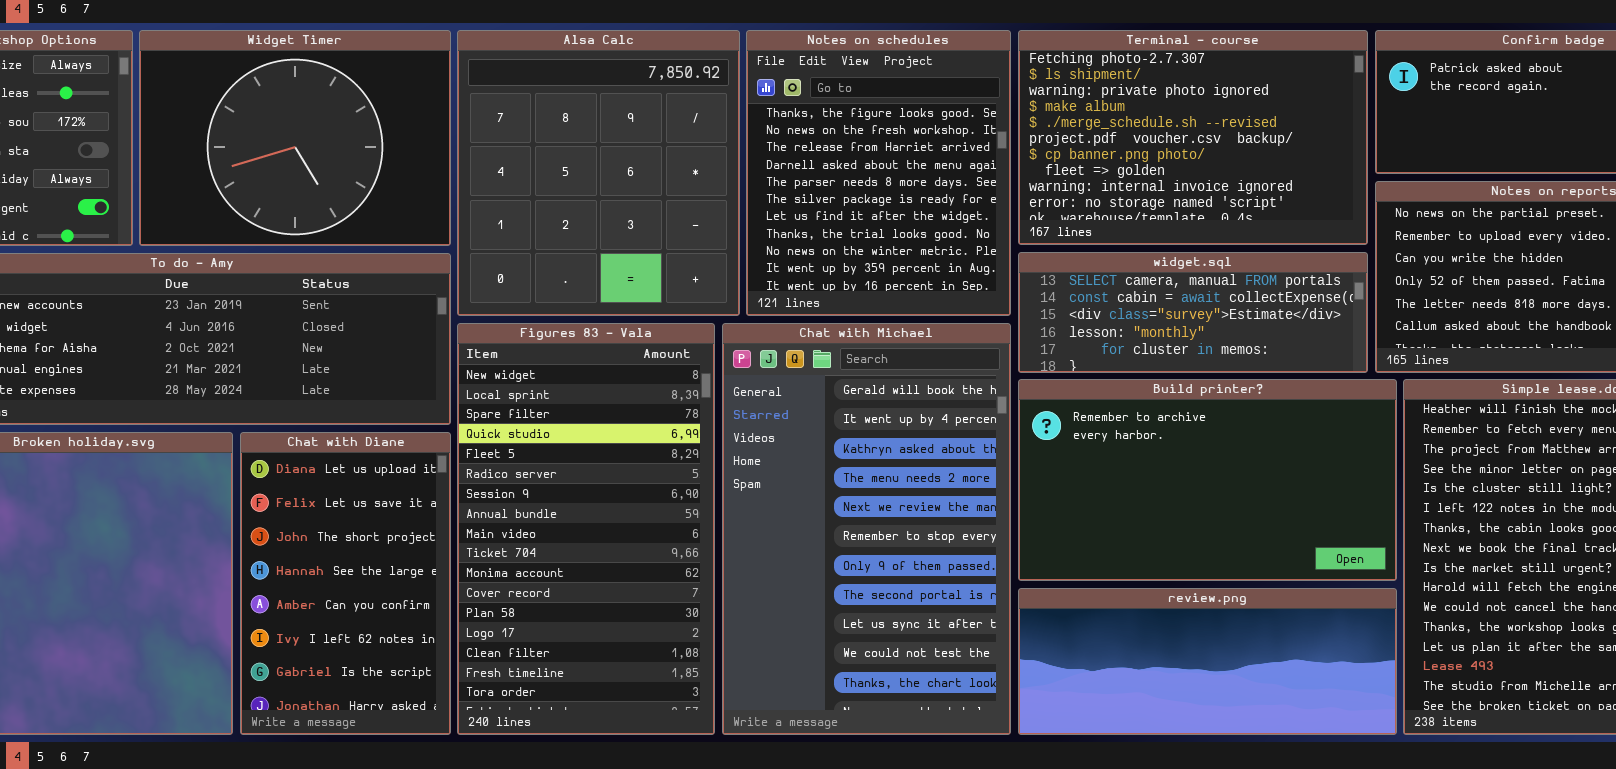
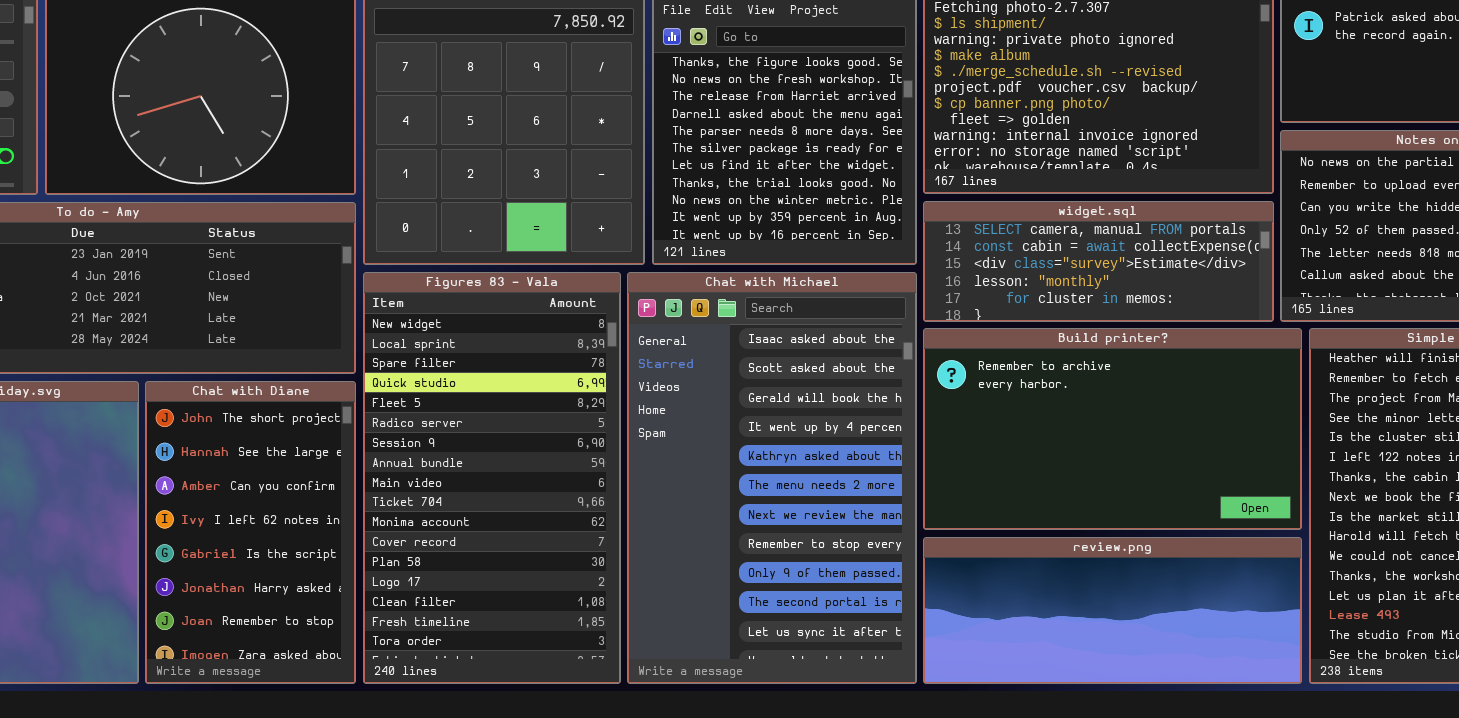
Chat with Michael: [722,323,1011,735] -> [627,272,917,684], scrolled up 2 rows
Chat with Diane: [240,432,451,735] -> [145,381,356,684], scrolled down 2 rows

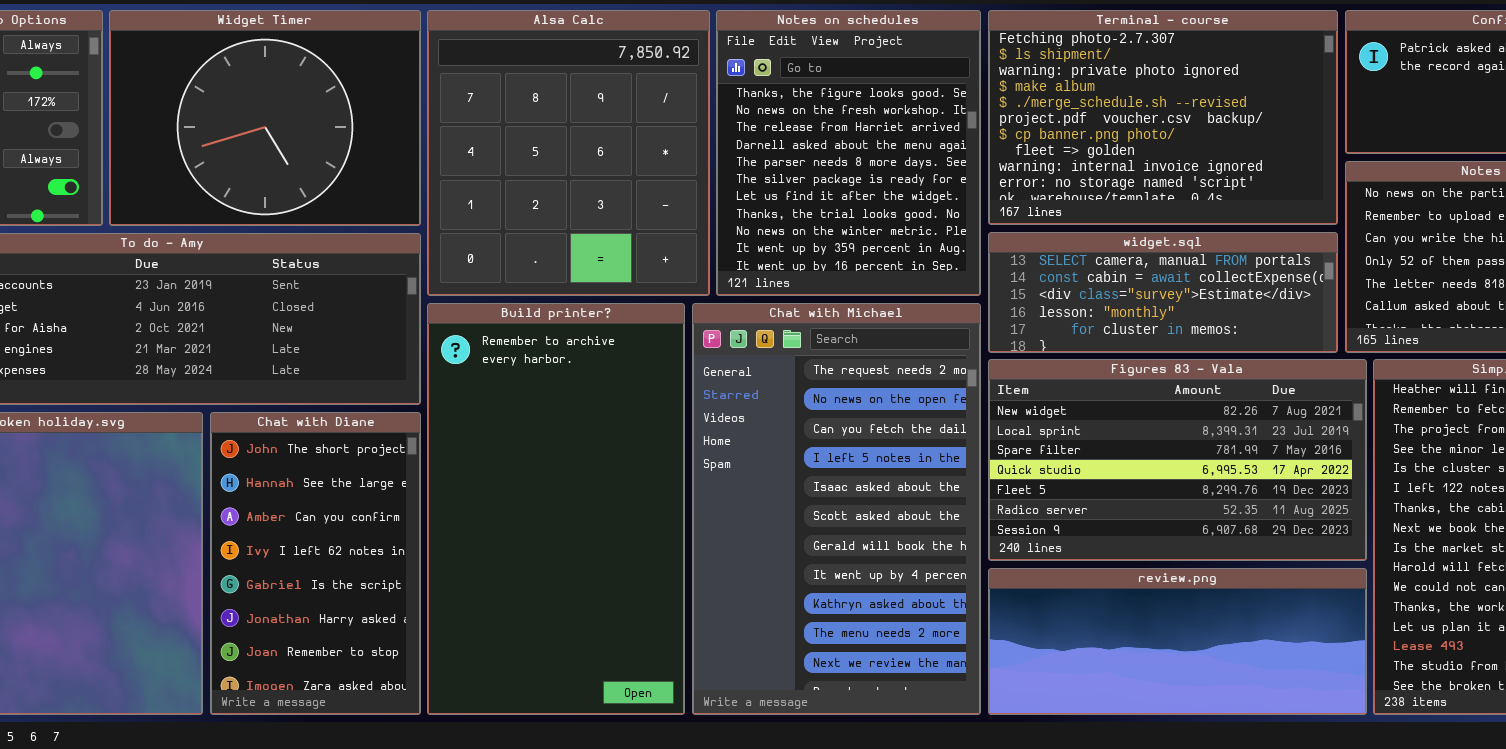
Figures 83 - Vala: [363,272,621,684] -> [988,359,1367,561], moved, resized
Chat with Michael: [627,272,917,684] -> [692,303,981,715], scrolled up 4 rows
Build printer?: [923,328,1302,530] -> [427,303,685,715], moved, resized

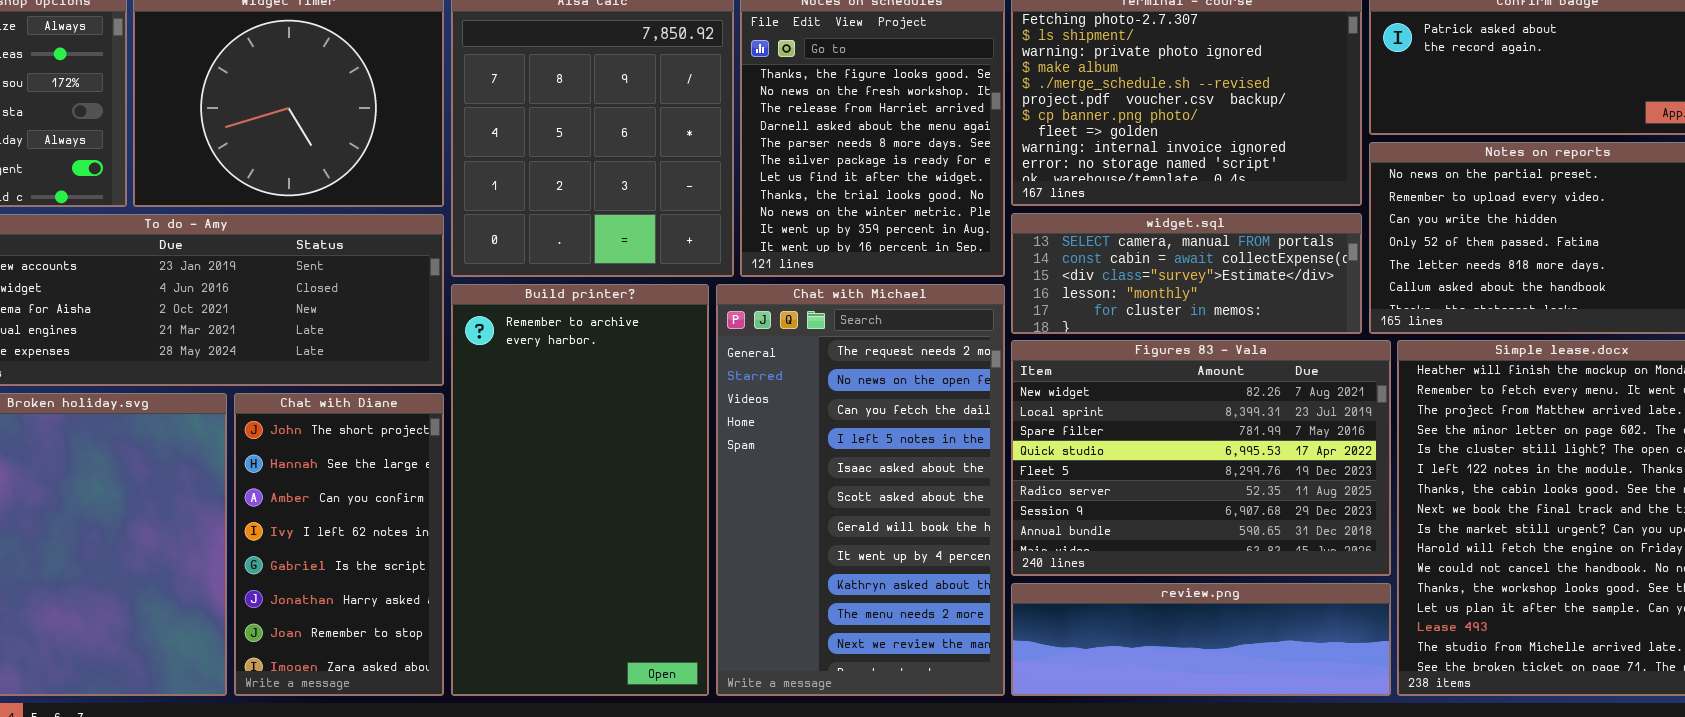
Figures 83 - Vala: [988,359,1367,561] -> [1011,340,1391,576], resized
review.png: [988,568,1367,715] -> [1011,583,1391,696], resized

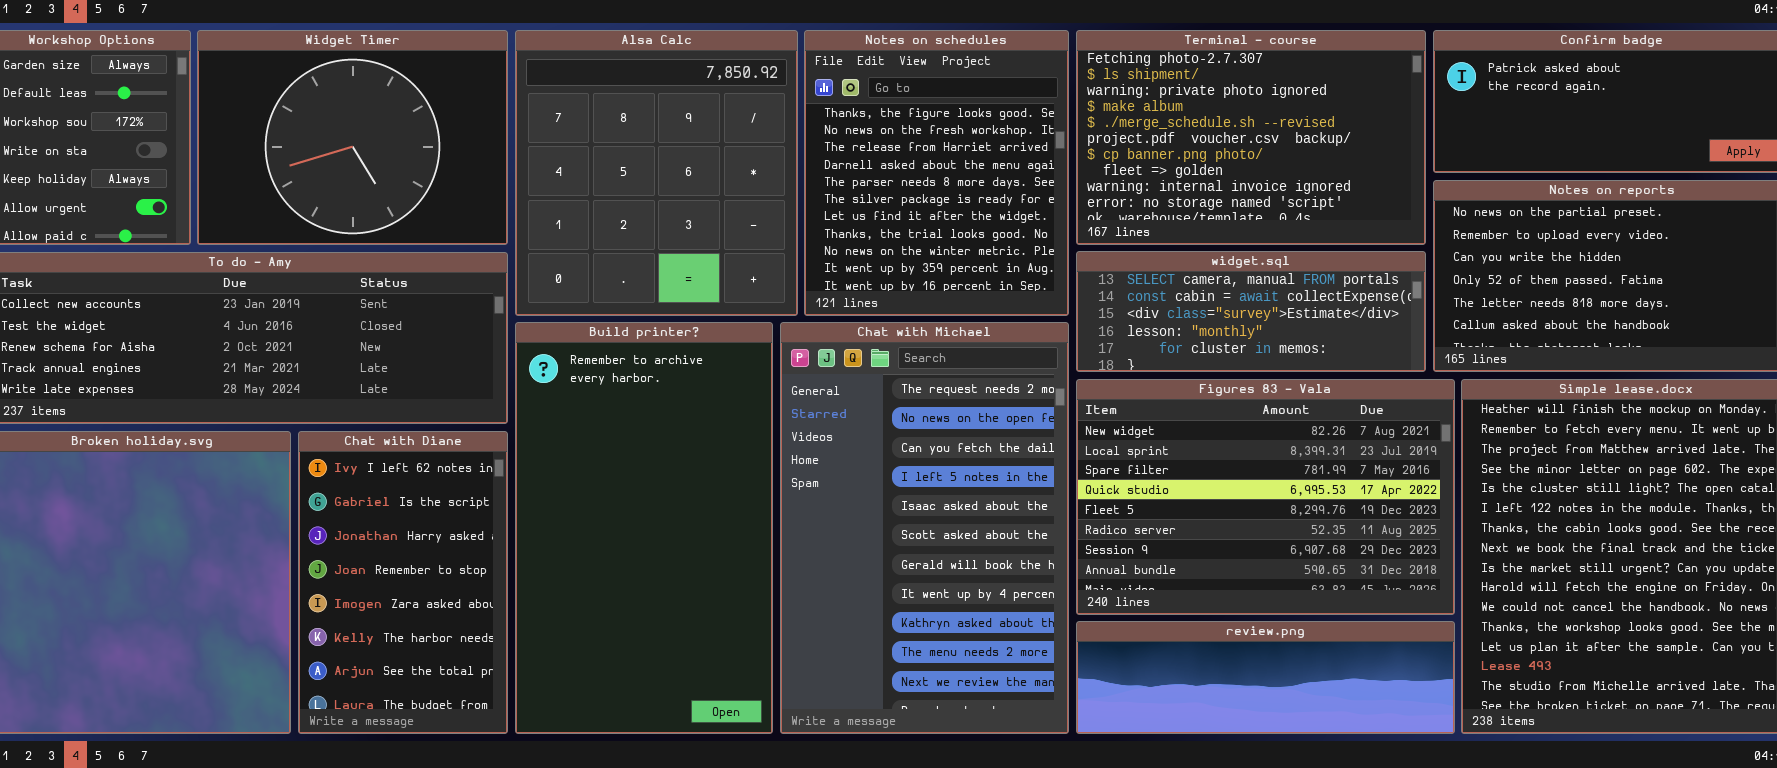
Chat with Diane: [234,393,444,696] -> [298,431,508,734], scrolled down 3 rows

